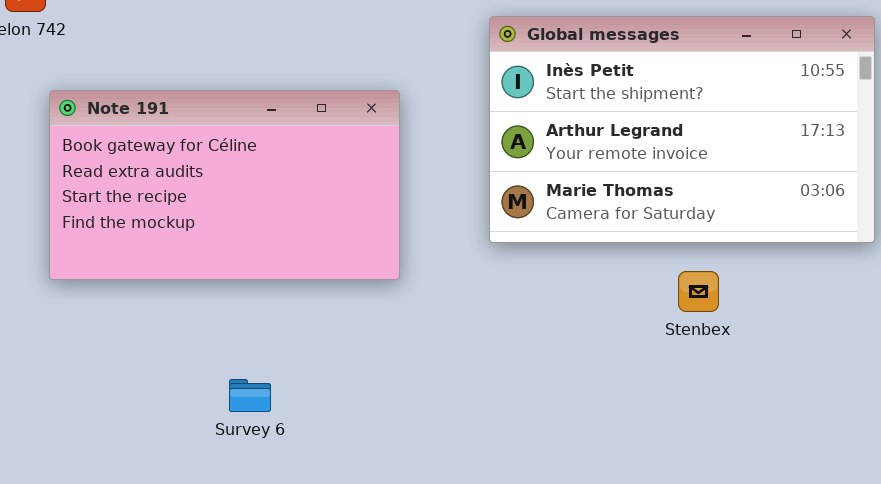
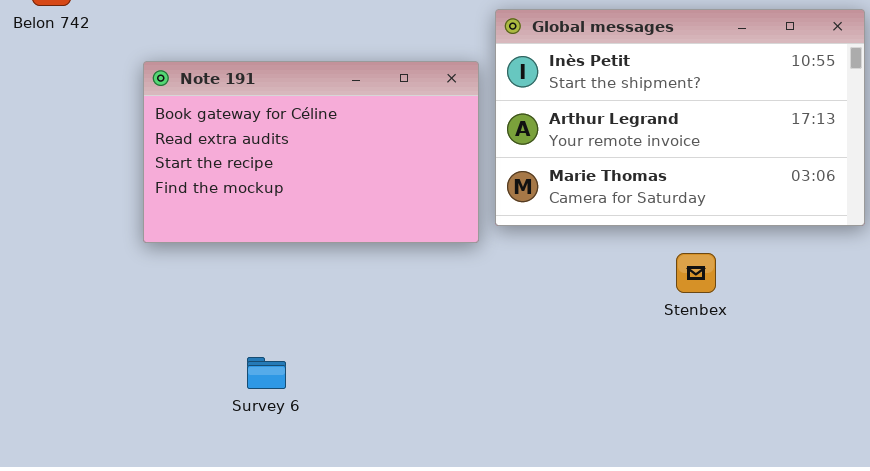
Note 191: [49,90,400,280] -> [143,61,479,243], moved

